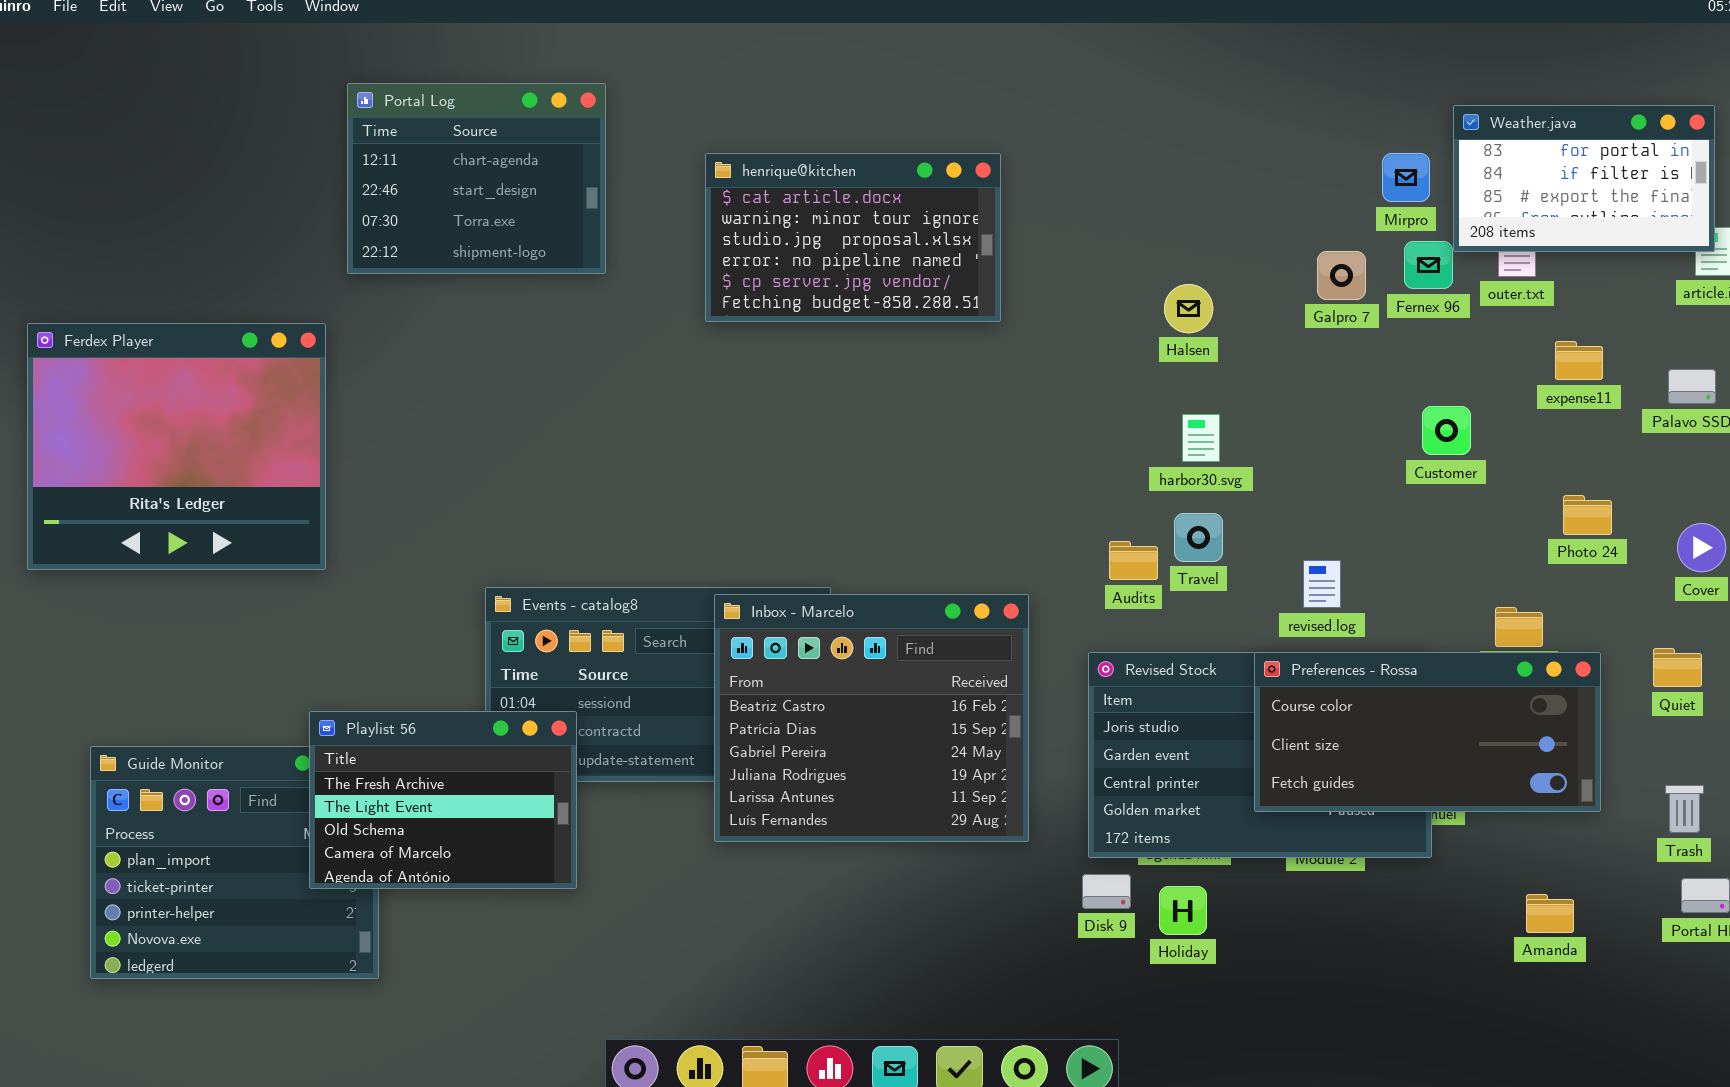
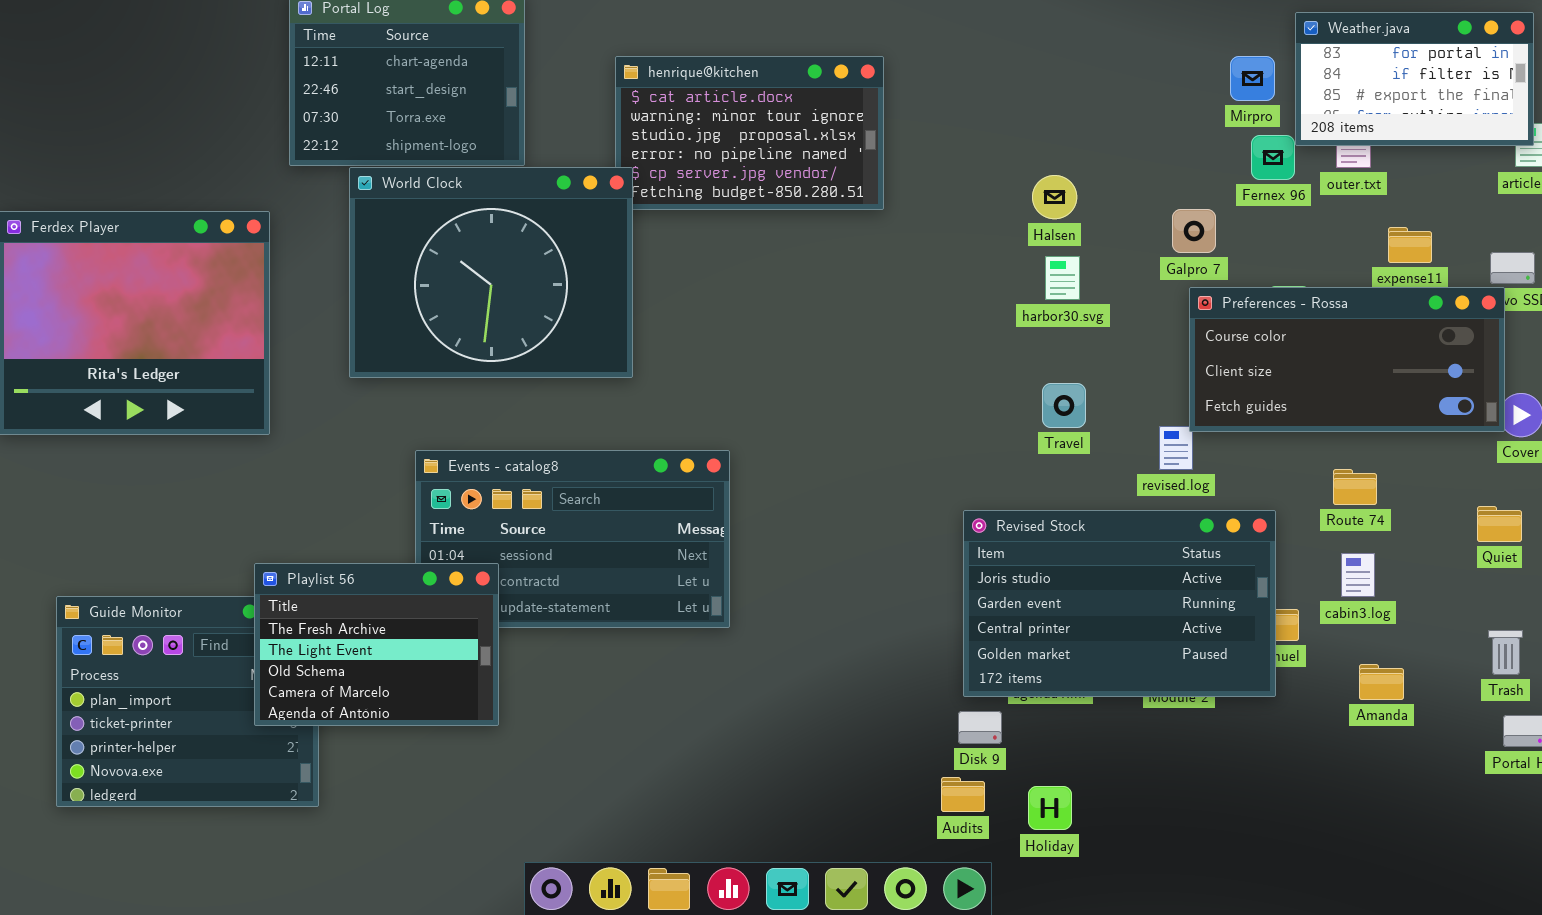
Galpro 7: [1317,251,1366,300] -> [1172,209,1216,253], moved
World Clock: none -> [349,167,633,378], opened
harbor30.svg: [1182,414,1220,462] -> [1045,256,1080,300], moved
Audits: [1109,541,1158,580] -> [941,777,985,812], moved
Inbox - Marcelo: [714,594,1029,842] -> none, closed
Preferences - Rossa: [1254,652,1601,812] -> [1189,287,1505,432], moved
Holiday: [1159,886,1207,935] -> [1028,786,1072,830], moved
Amanda: [1526,894,1574,933] -> [1359,664,1404,700], moved

